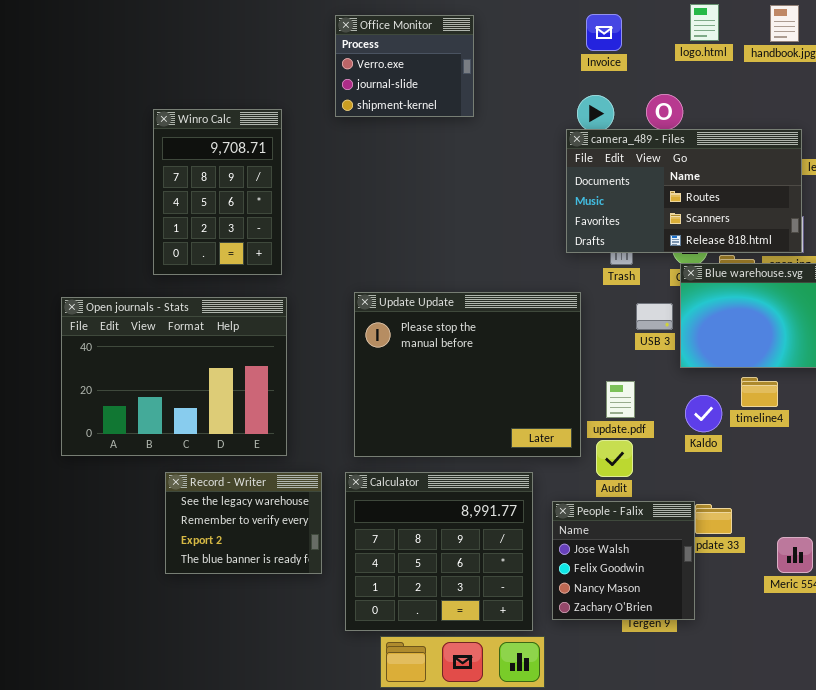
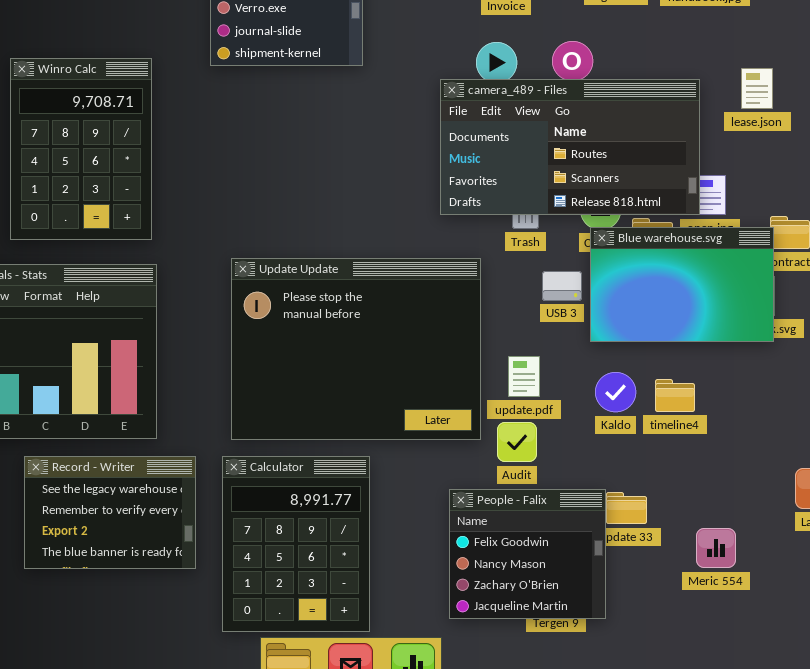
camera_489 - Files: [566,129,802,253] -> [440,79,700,215], moved
timeline4: [741,377,778,407] -> [655,379,695,412], moved
Calculator: [345,472,533,631] -> [222,456,370,632], resized
People - Falix: [552,501,695,620] -> [449,489,606,619], scrolled down 1 row

